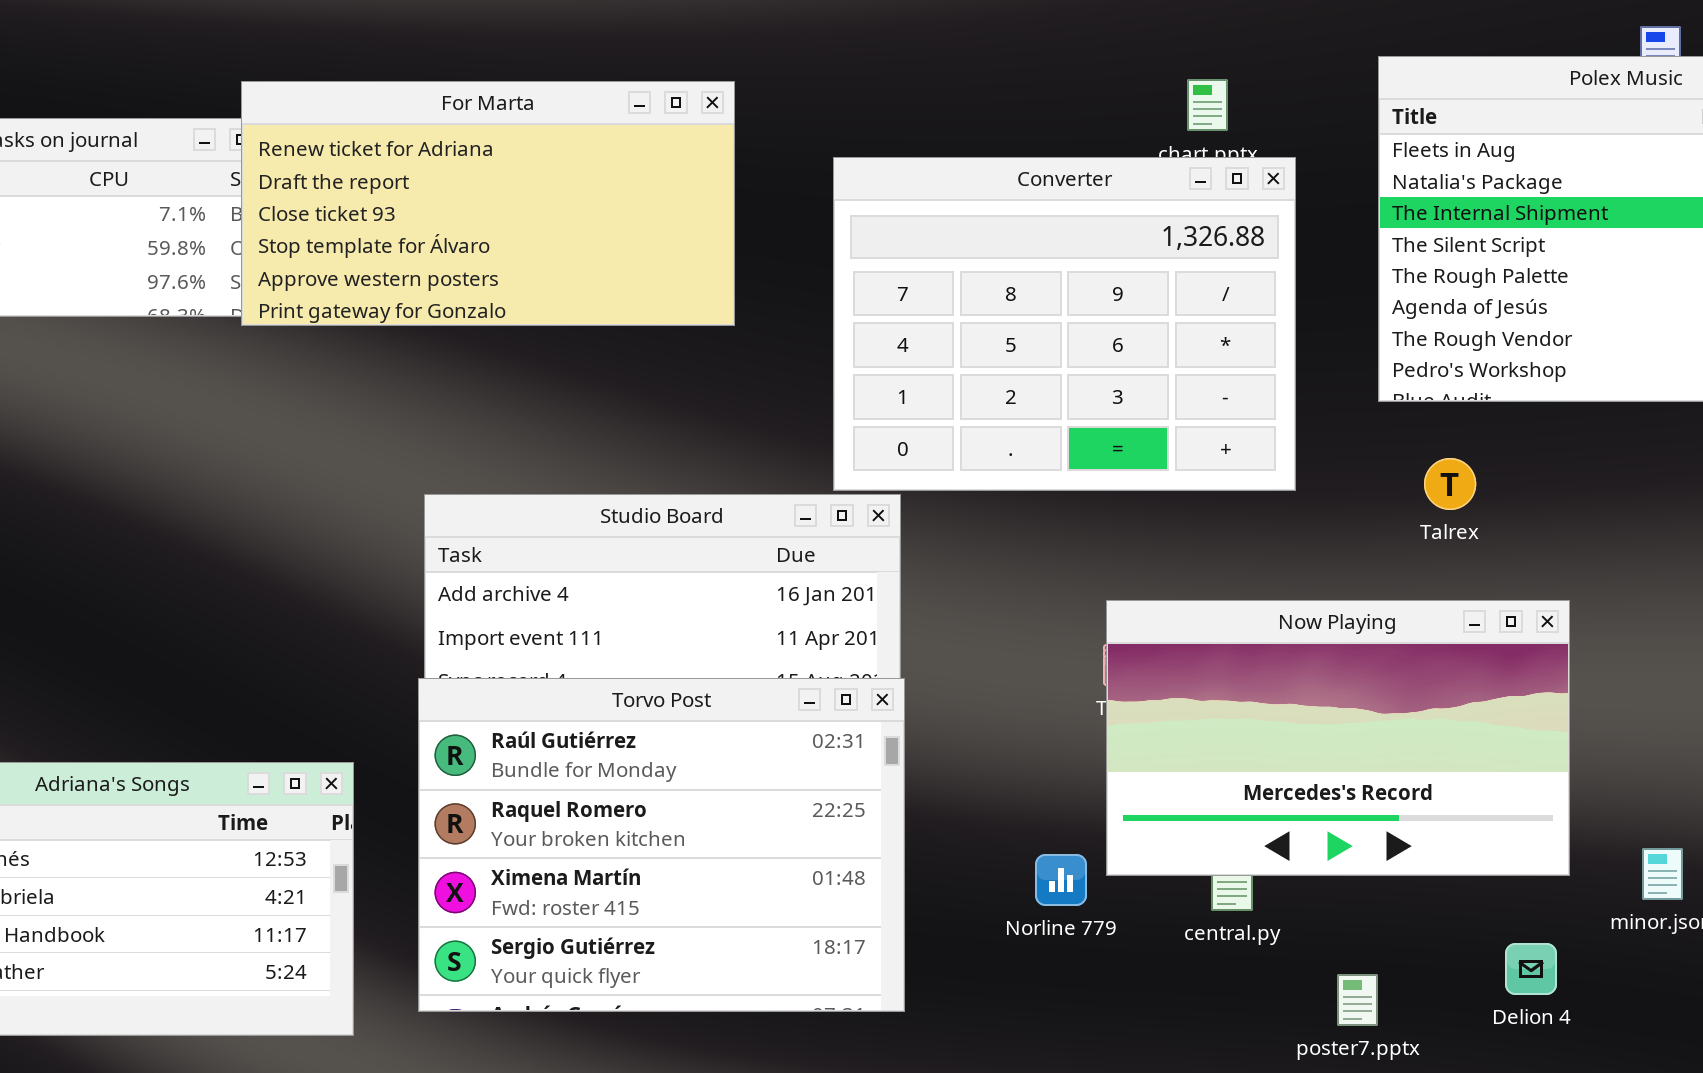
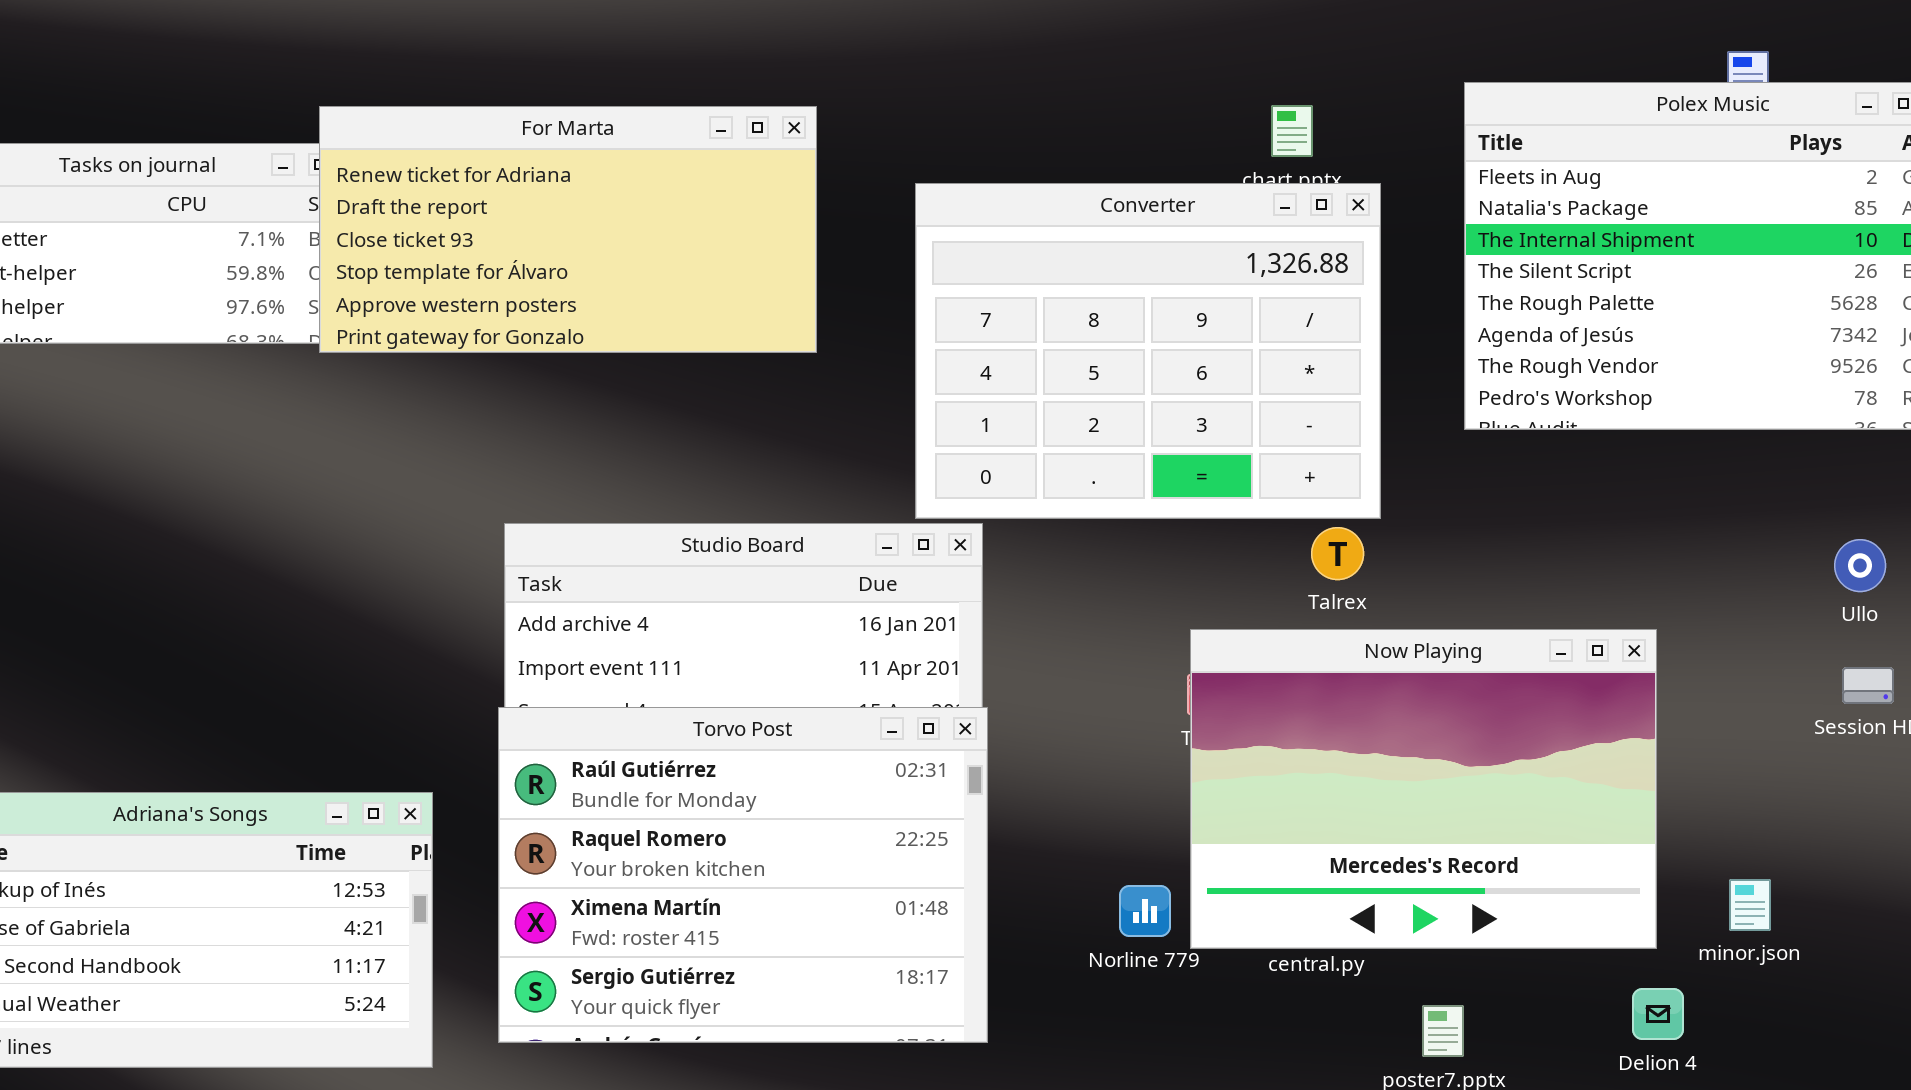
Talrex: [1424,458,1476,510] -> [1311,527,1364,580], moved
Now Playing: [1106,600,1570,876] -> [1190,629,1657,949], resized
Delion 4: [1505,943,1557,995] -> [1632,988,1684,1040], moved

